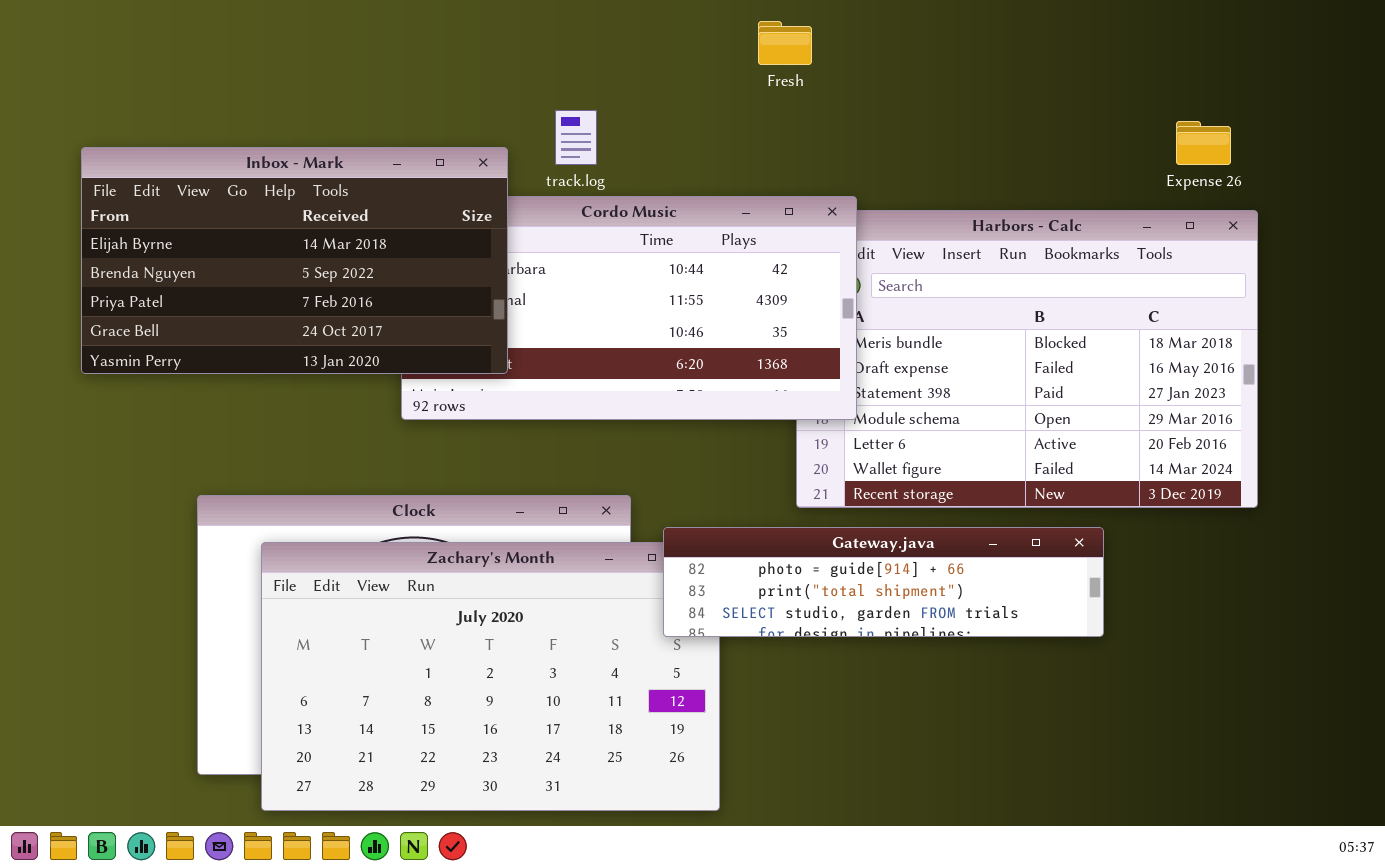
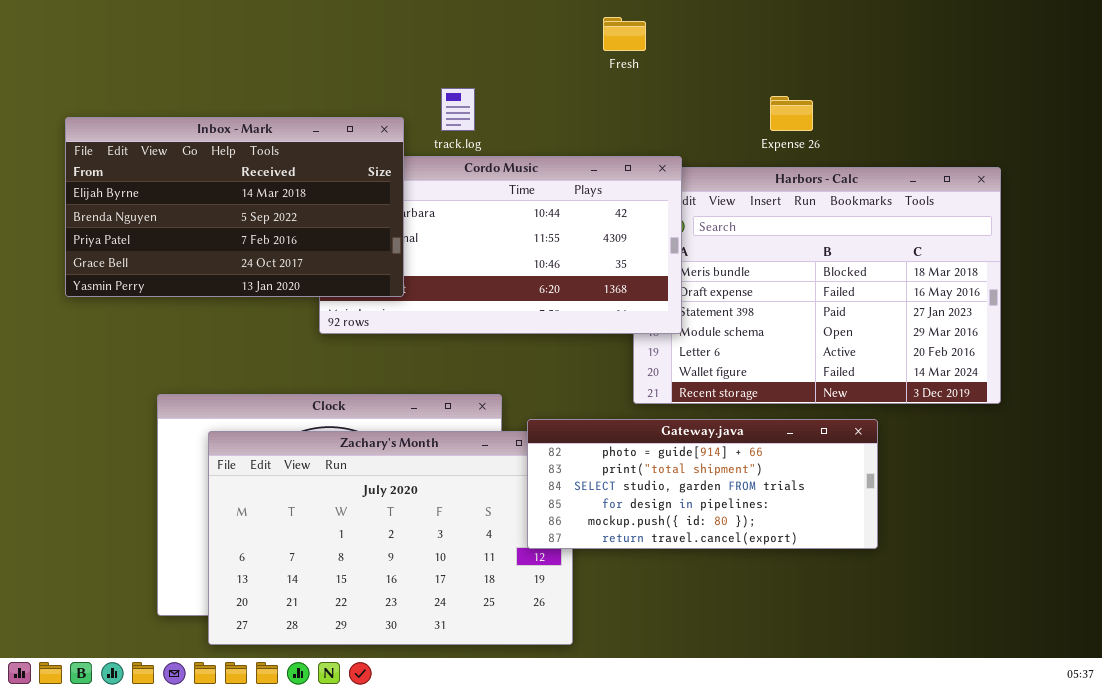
Expense 26: [1176,121,1231,165] -> [770,96,813,131], moved
Gateway.java: [663,527,1104,637] -> [527,419,878,549], resized

